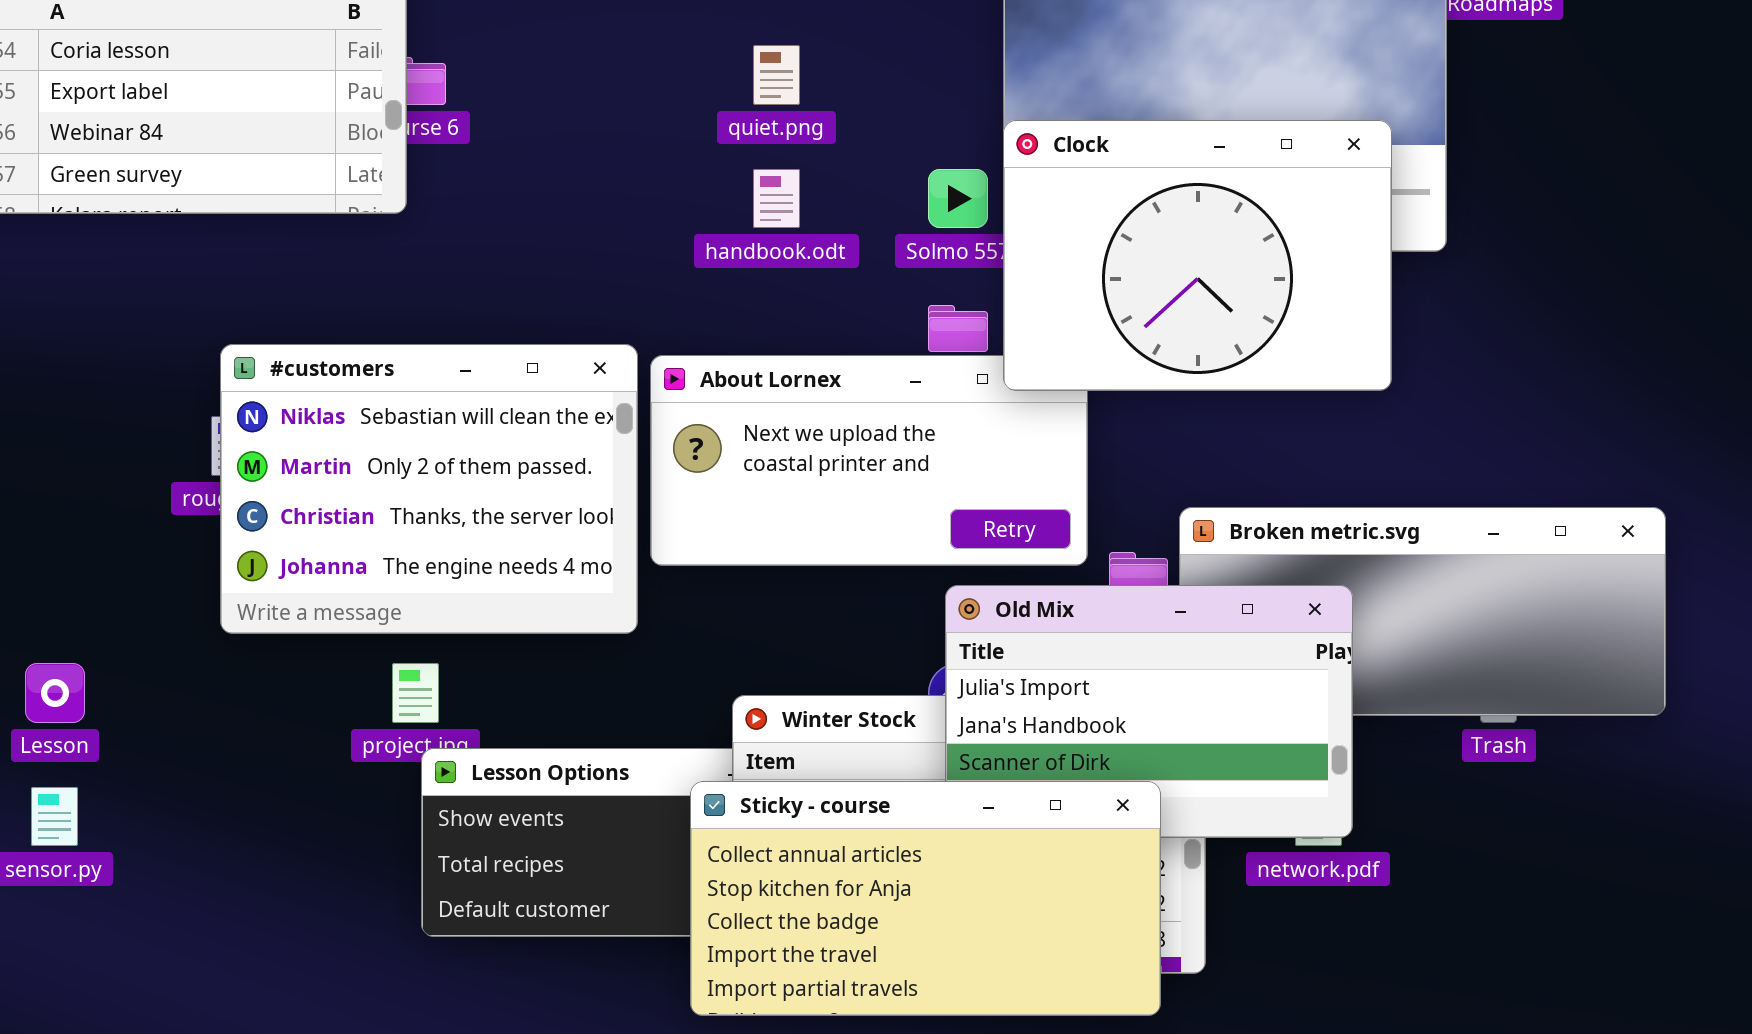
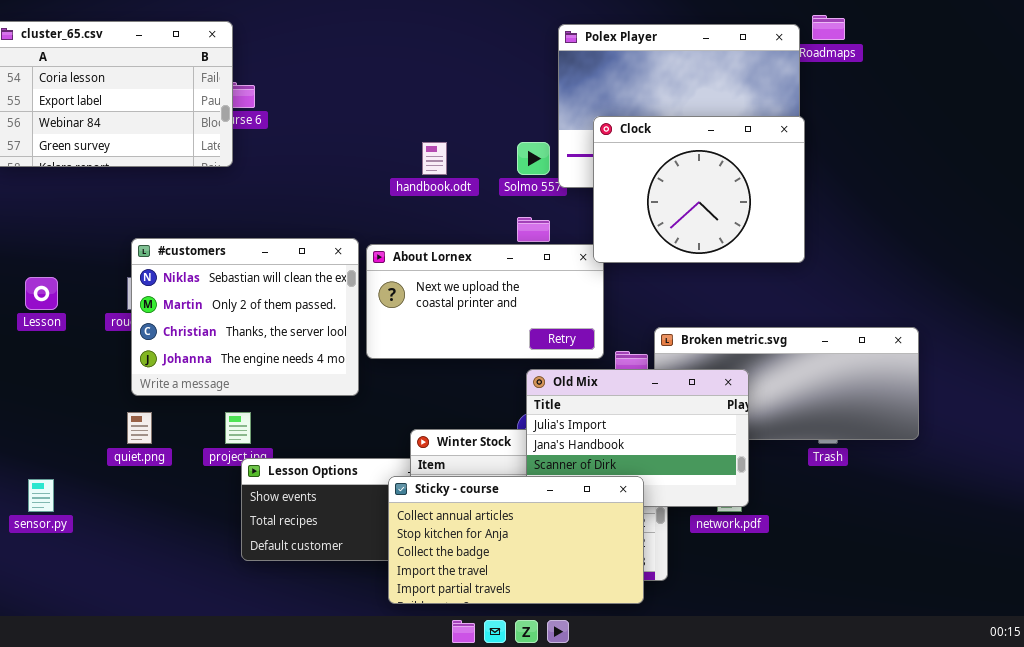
quiet.png: [753,45,800,105] -> [127,412,152,444], moved
Clock: [1003,120,1392,391] -> [593,116,805,263], moved
Lesson: [25,663,85,723] -> [25,277,58,310], moved

